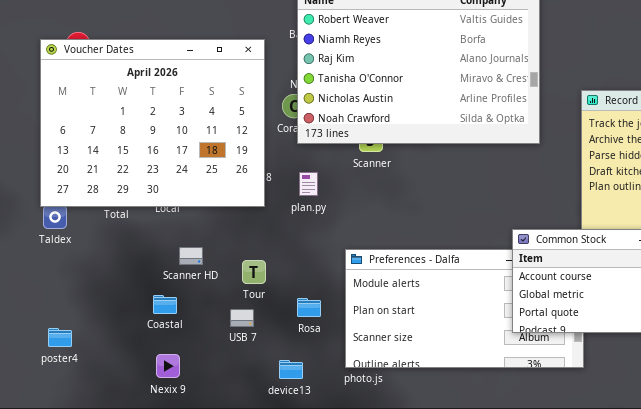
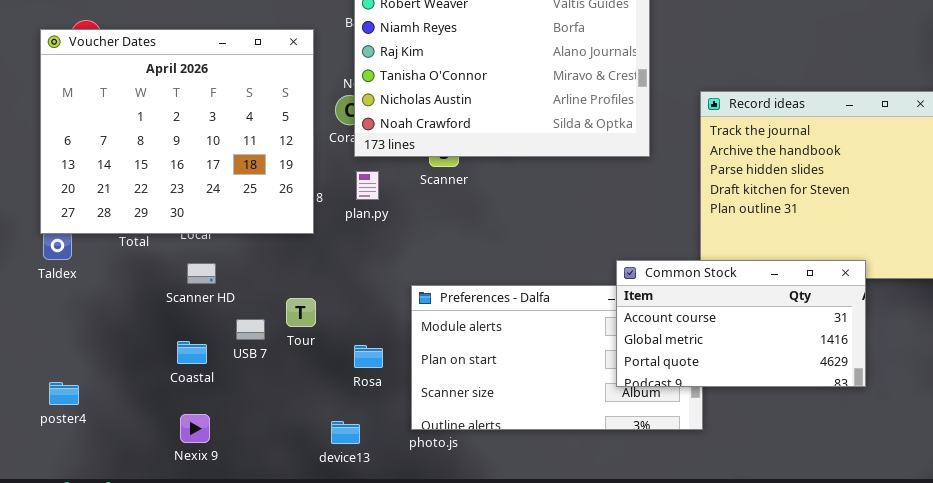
plan.py: [299,172,318,196] -> [356,171,379,200], moved
Scanner HD: [179,247,203,265] -> [187,263,216,284], moved
USB 7: [230,309,254,327] -> [236,319,265,340], moved

